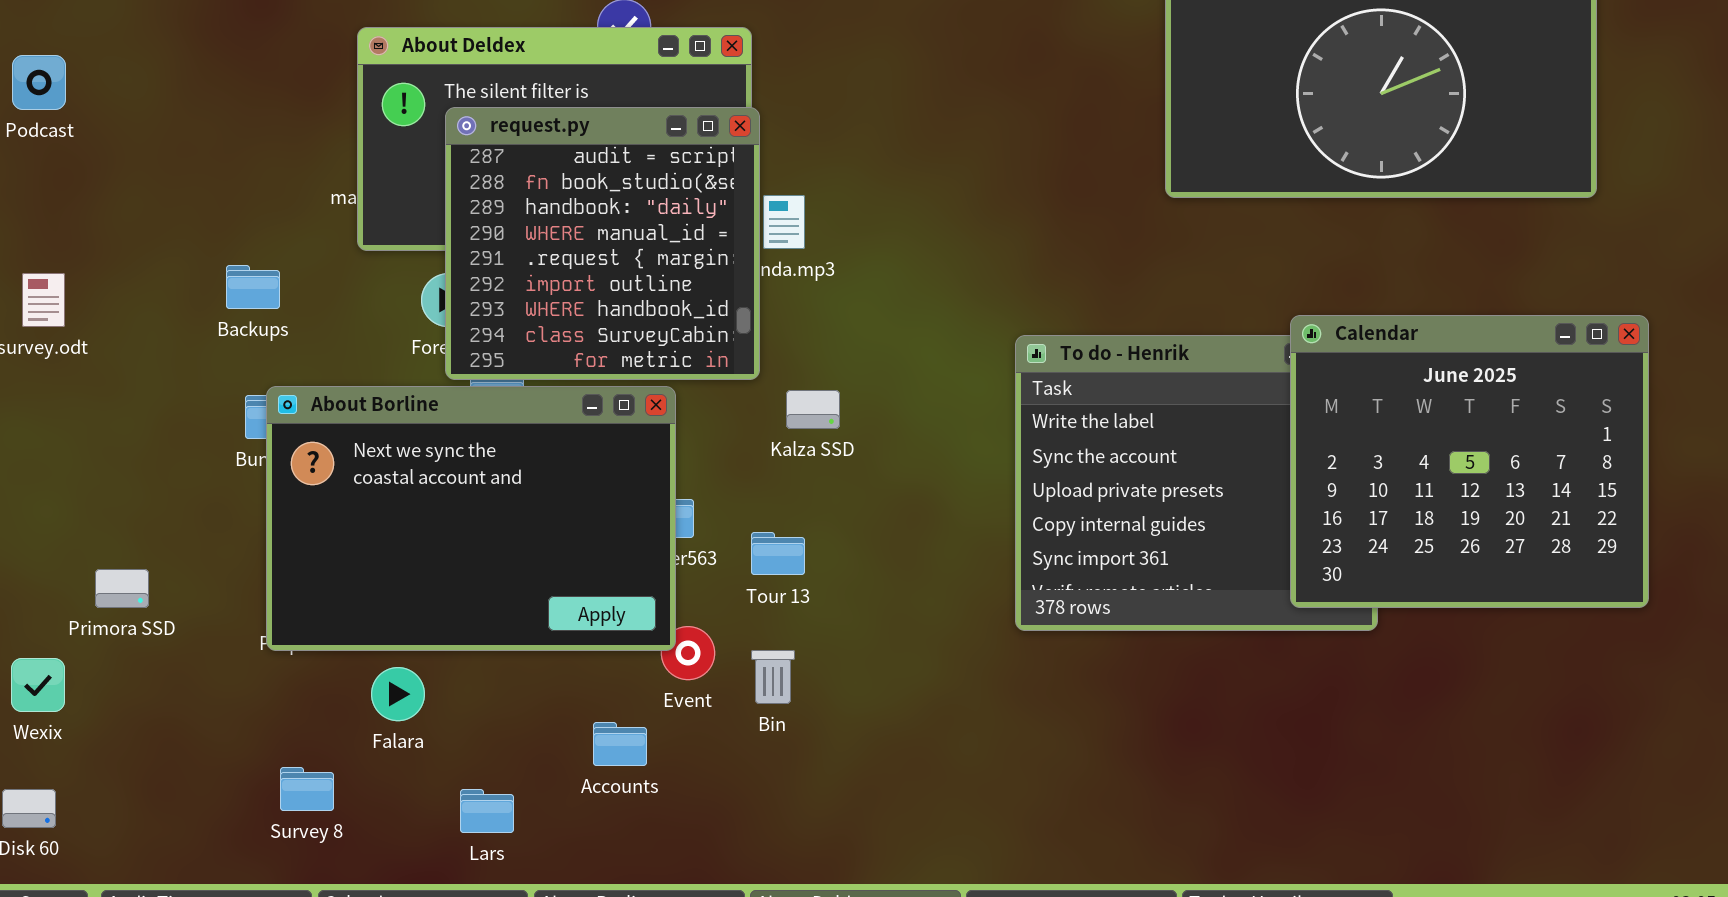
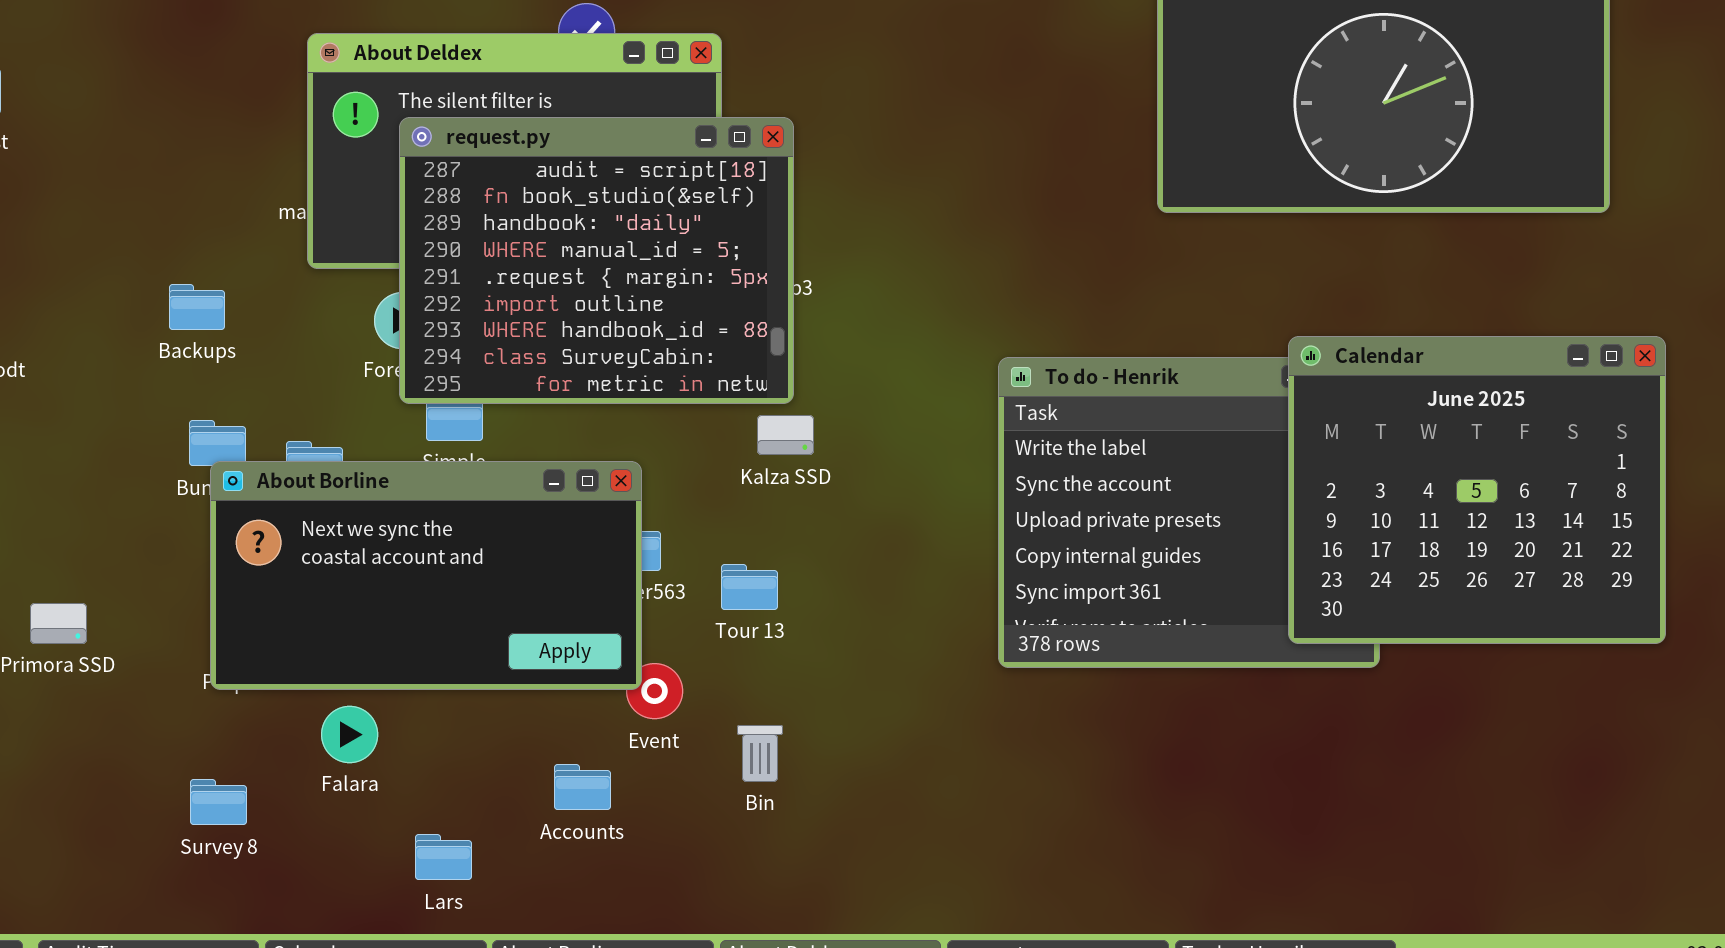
request.py: [445,107,760,380] -> [399,117,794,404], resized
About Borline: [266,386,676,651] -> [210,461,642,690], resized
Bin: [751,650,795,704] -> [737,725,783,782], moved
Survey 8: [280,767,334,811] -> [190,779,247,825], moved

